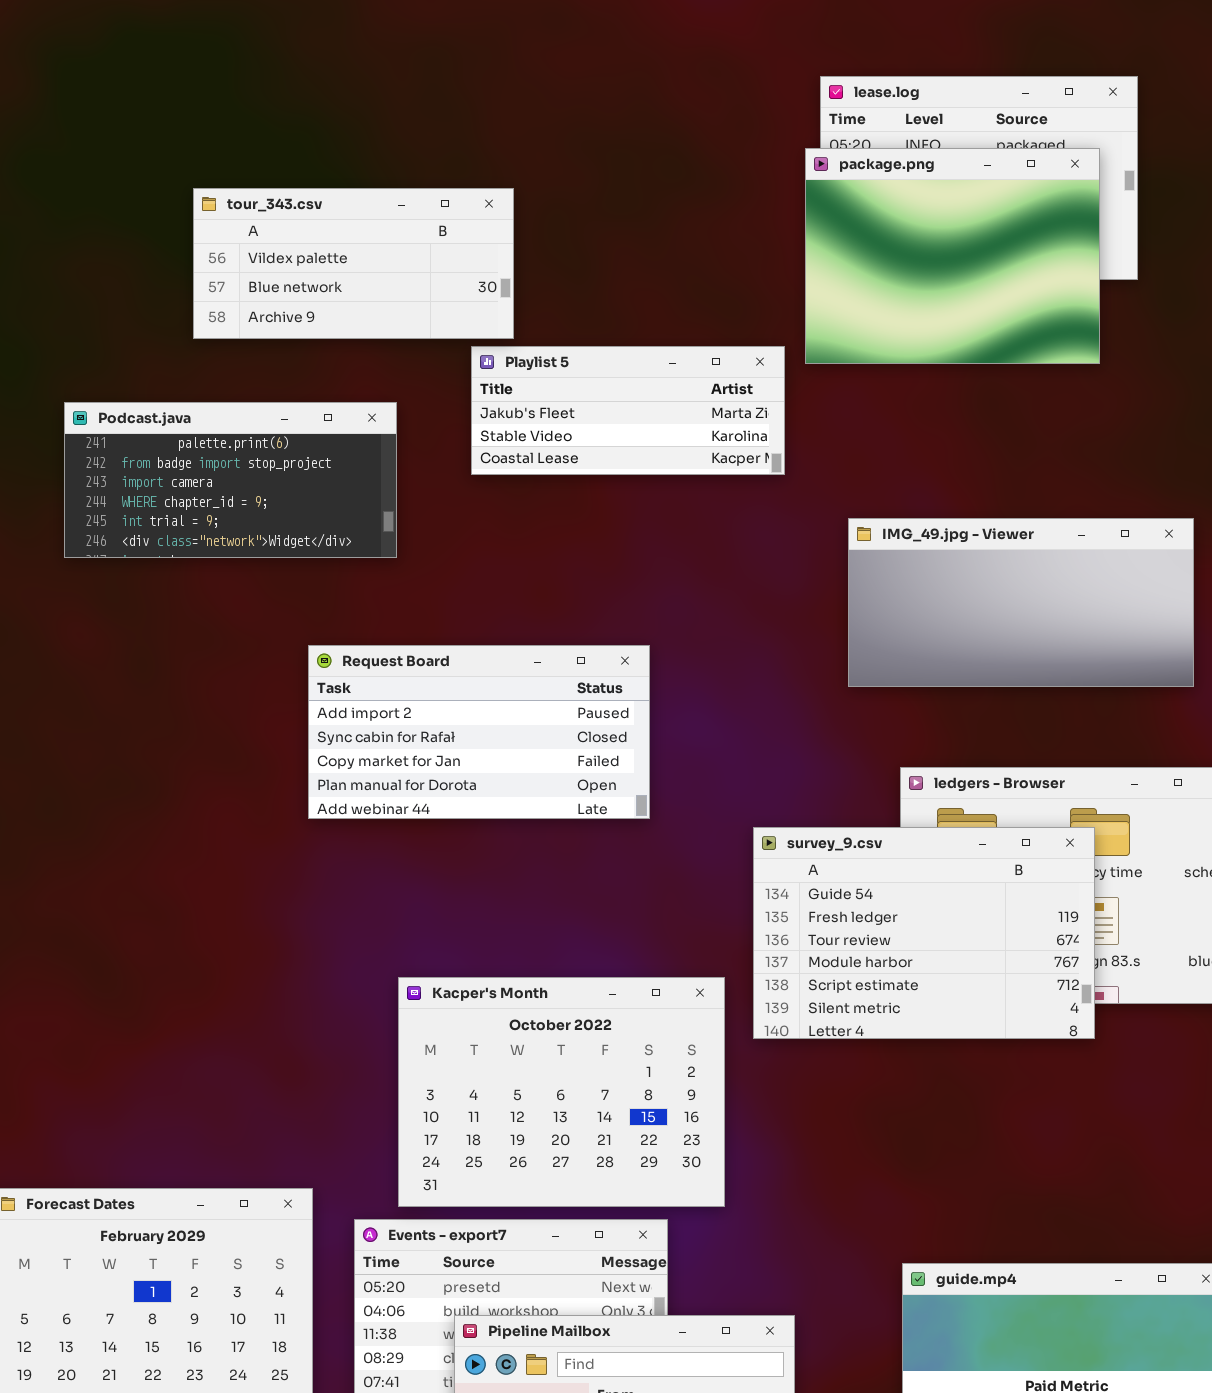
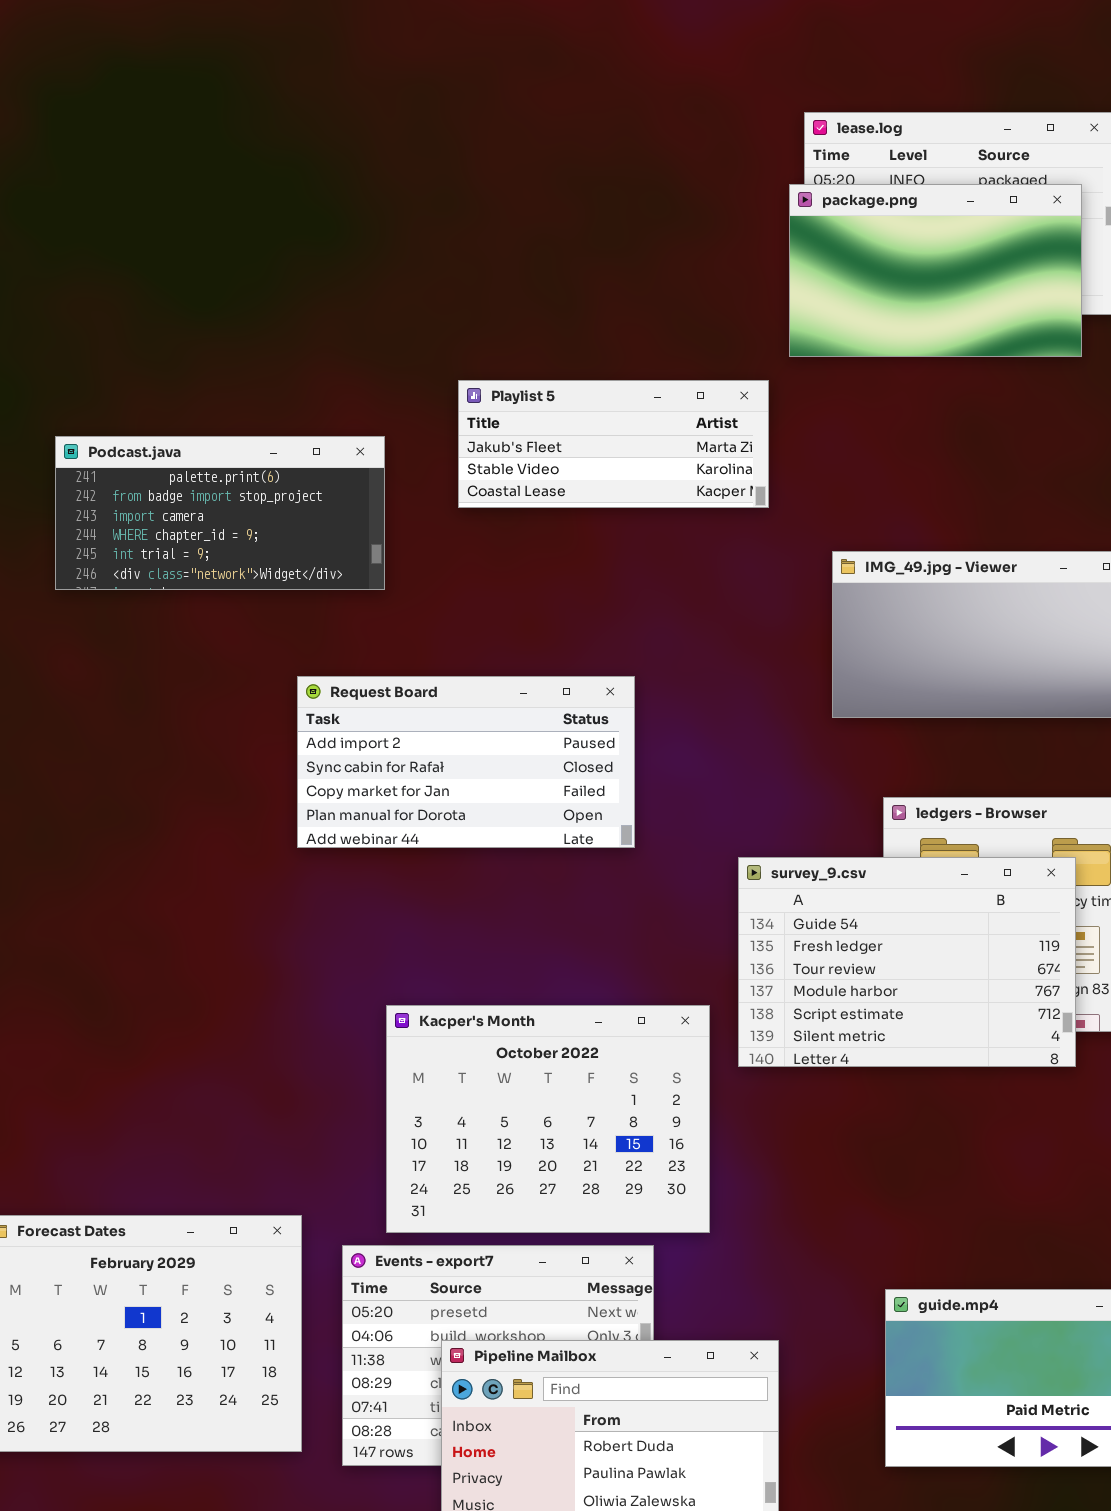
package.png: [805,148,1100,364] -> [789,184,1082,357], resized
tour_343.csv: [193,188,514,339] -> none, closed

